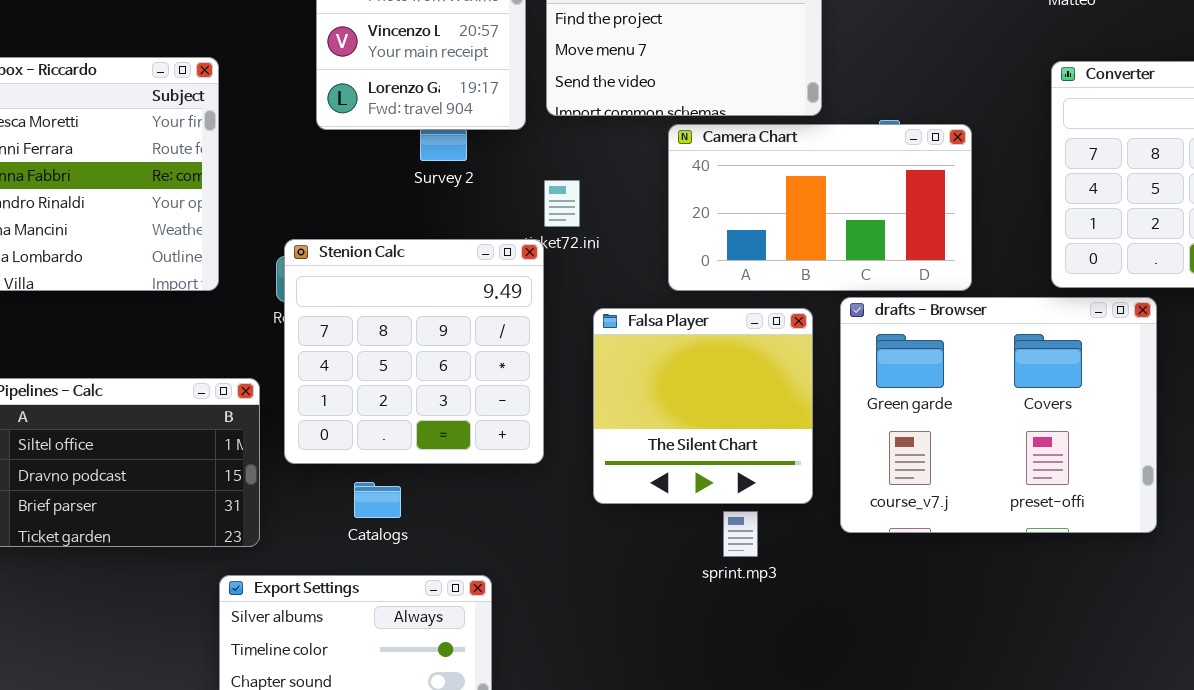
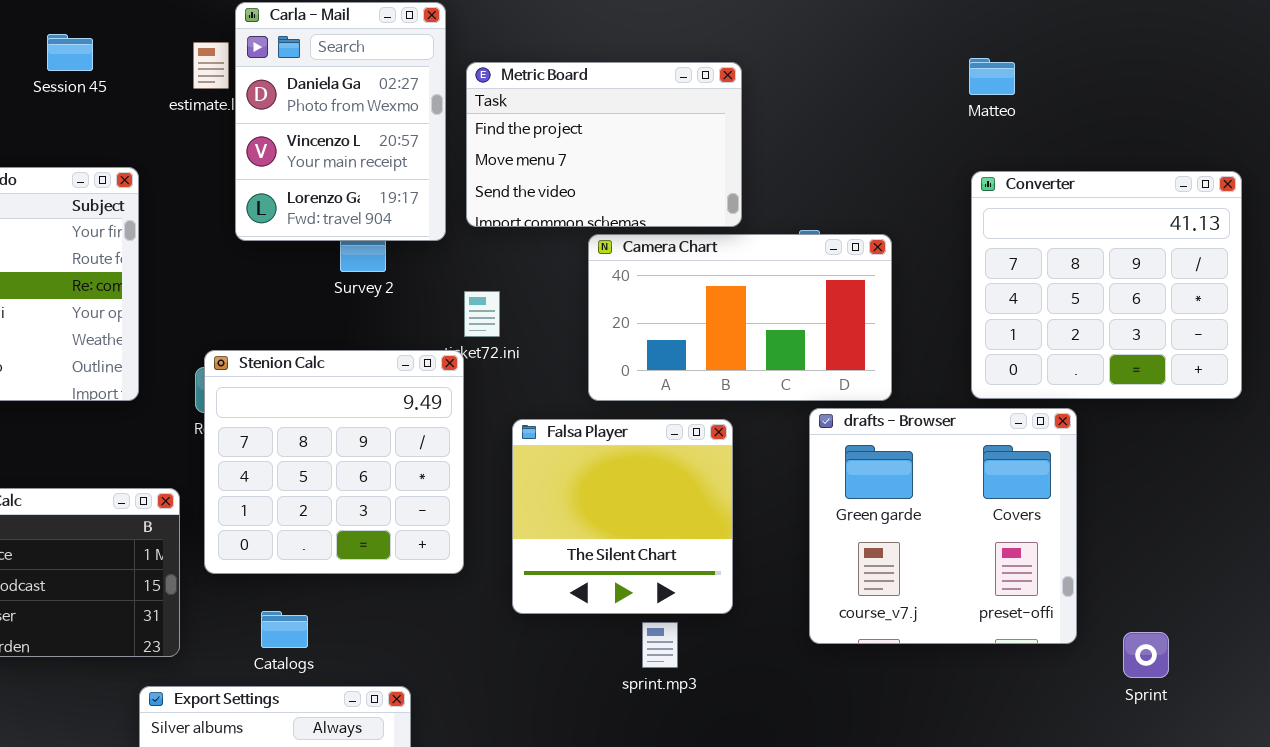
drafts - Browser: [840,297,1157,533] -> [809,408,1077,644], resized
Catalogs: [354,482,401,518] -> [261,611,308,648], moved

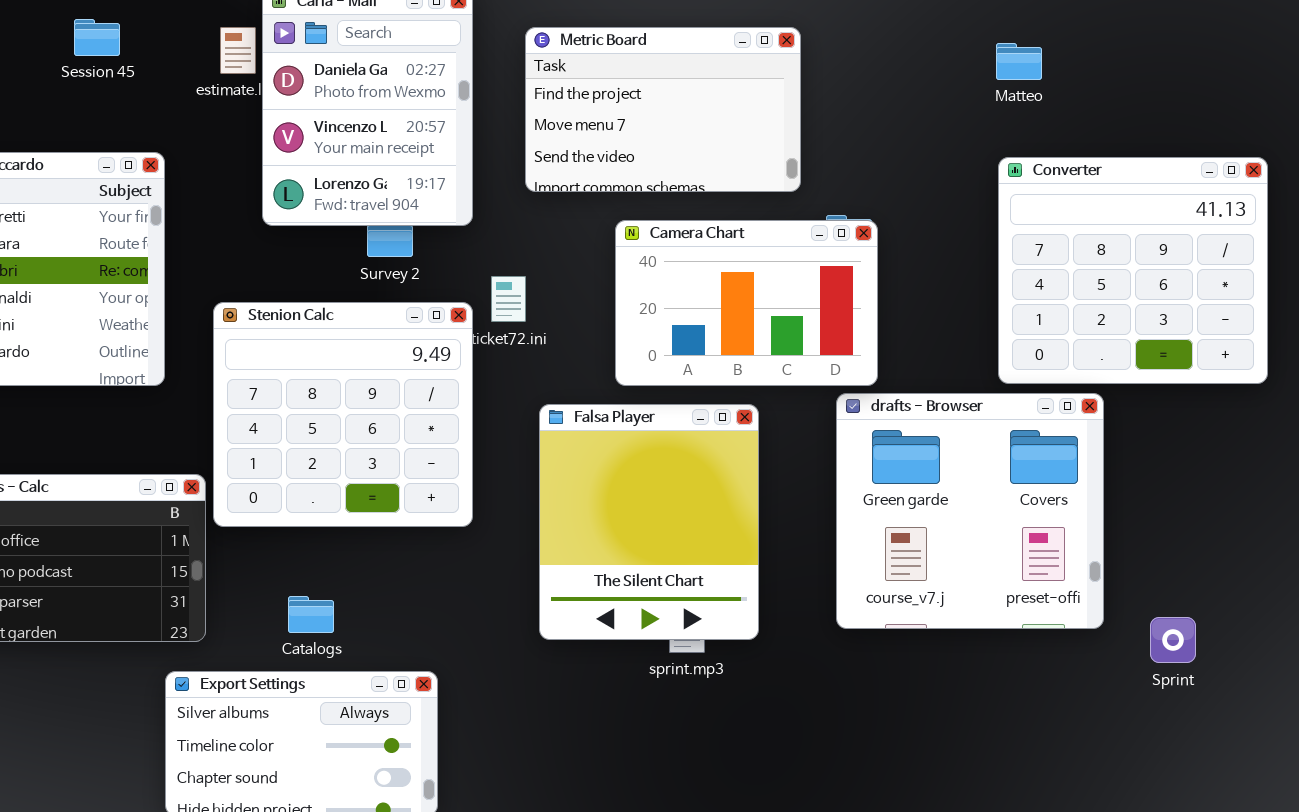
Metric Board: [466,62,742,227] -> [525,27,801,192], moved
Camera Chart: [588,234,892,401] -> [615,220,878,386], resized
Stenion Calc: [204,350,464,574] -> [213,302,473,527], moved
Falsa Player: [512,419,733,614] -> [539,404,759,640], resized

